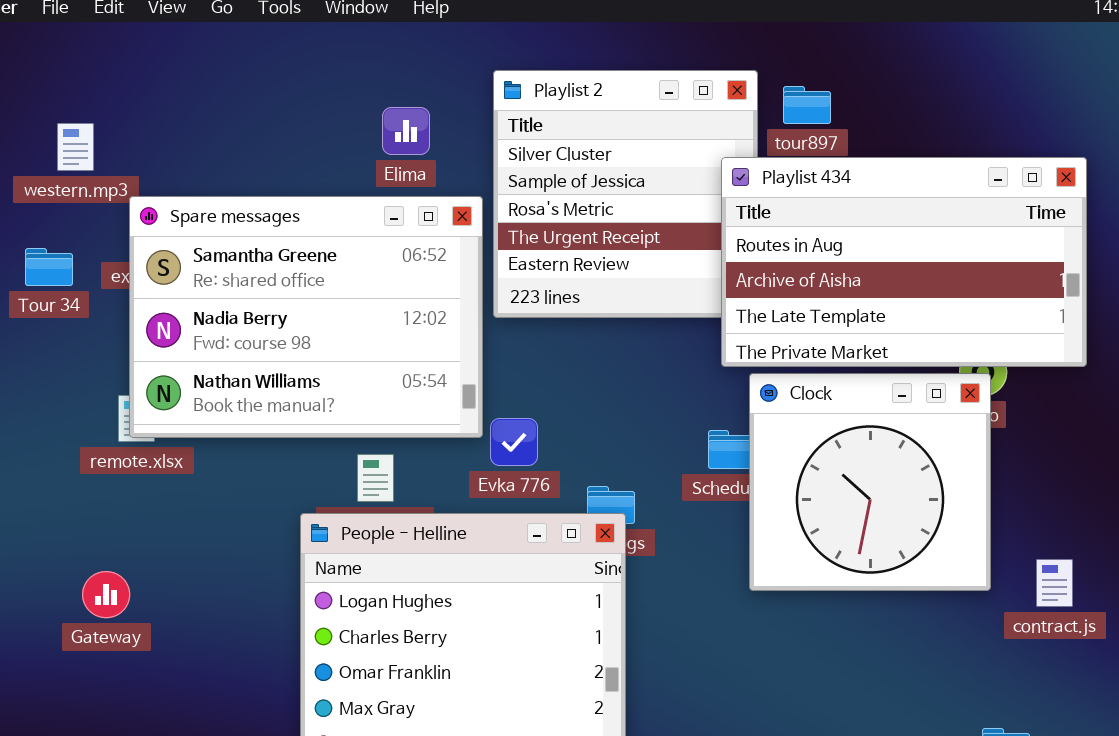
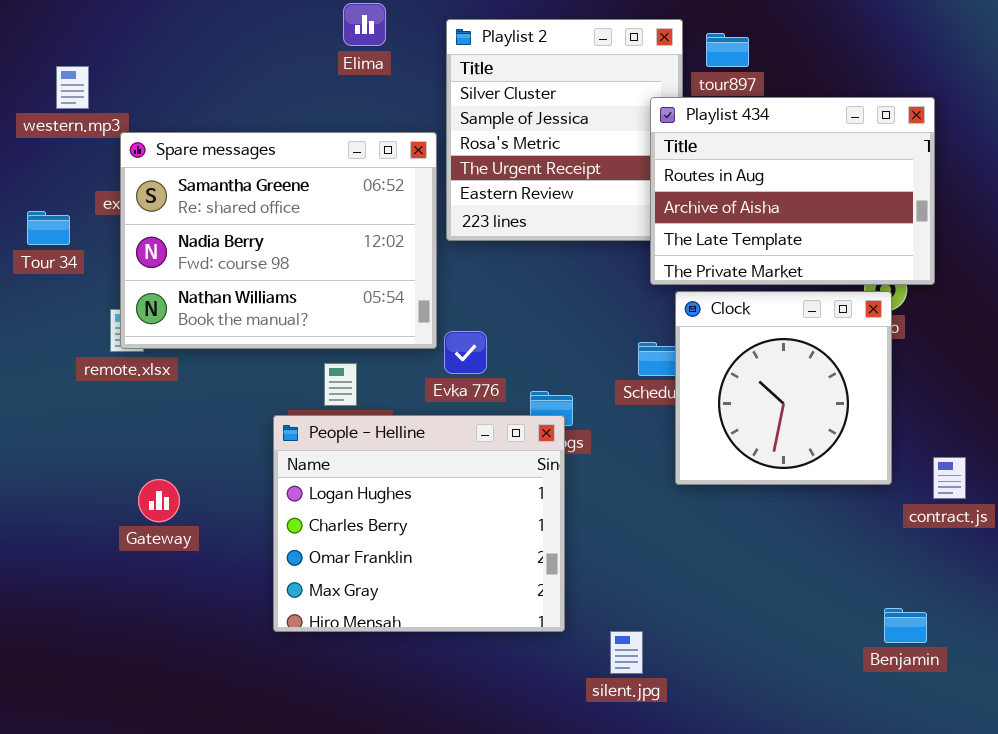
Elima: [382,107,430,155] -> [343,3,386,46], moved
Playlist 434: [721,157,1087,367] -> [650,97,935,285], resized
Tour 34: [25,248,73,286] -> [27,211,70,245], moved
Gateway: [82,571,130,618] -> [138,479,180,522], moved

